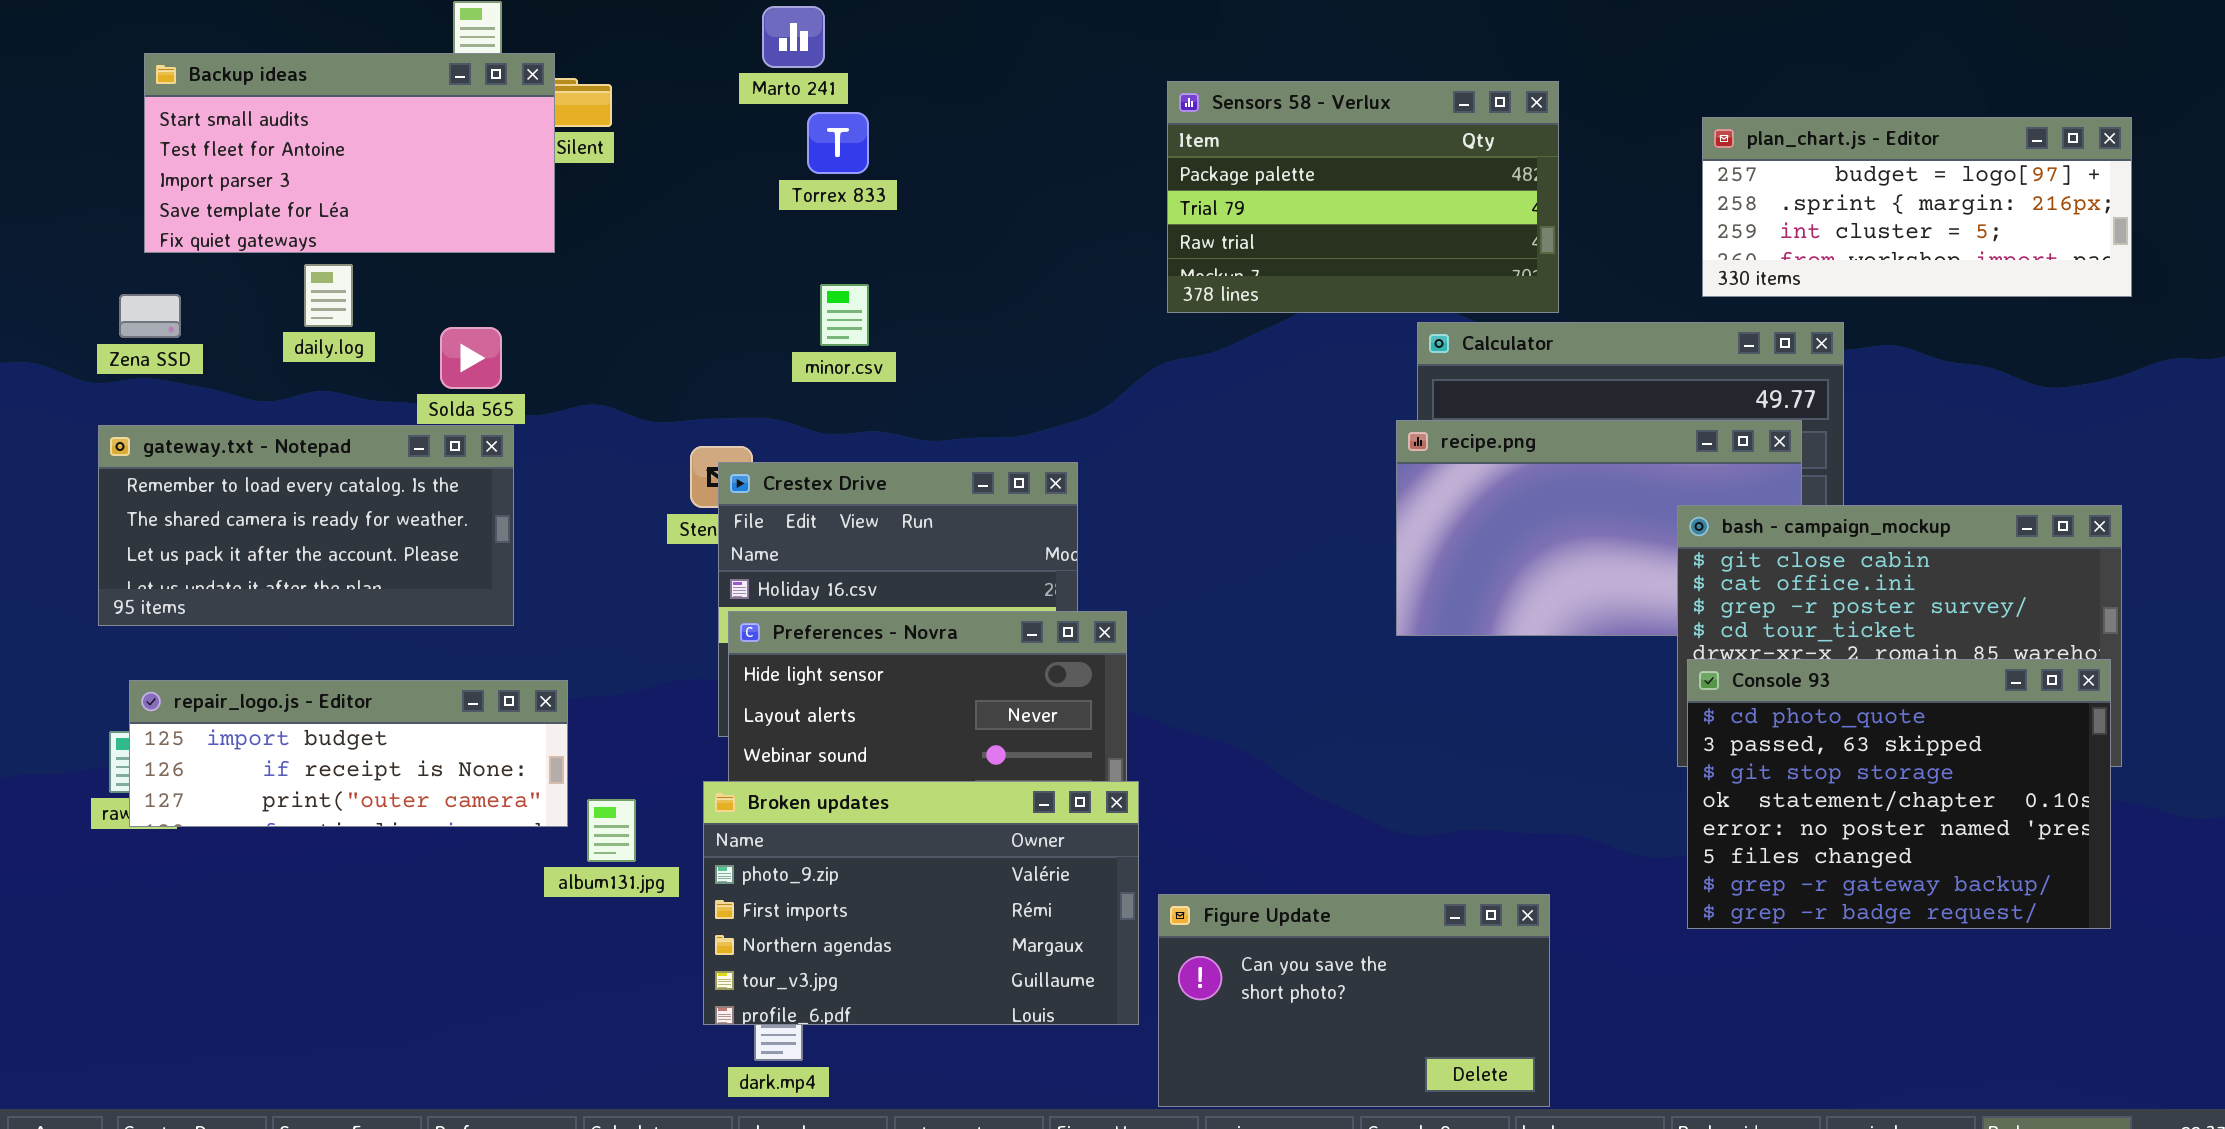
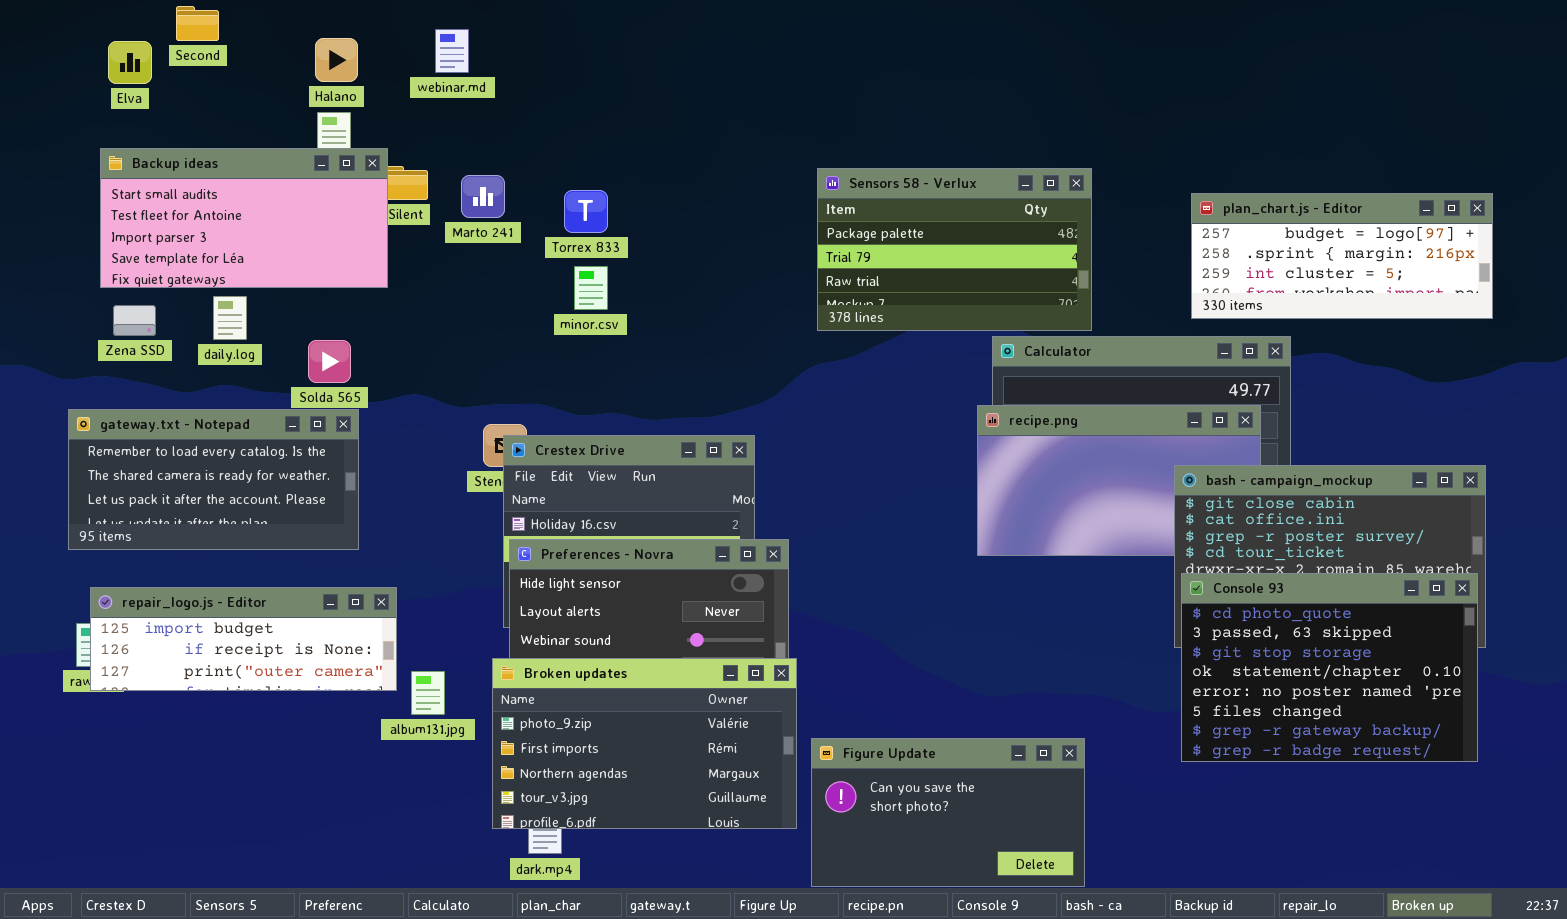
Marto 241: [762,6,825,68] -> [461,175,505,218], moved
minor.csv: [820,284,869,346] -> [574,266,608,310], moved
Zena SSD: [119,294,181,338] -> [113,305,156,336], moved

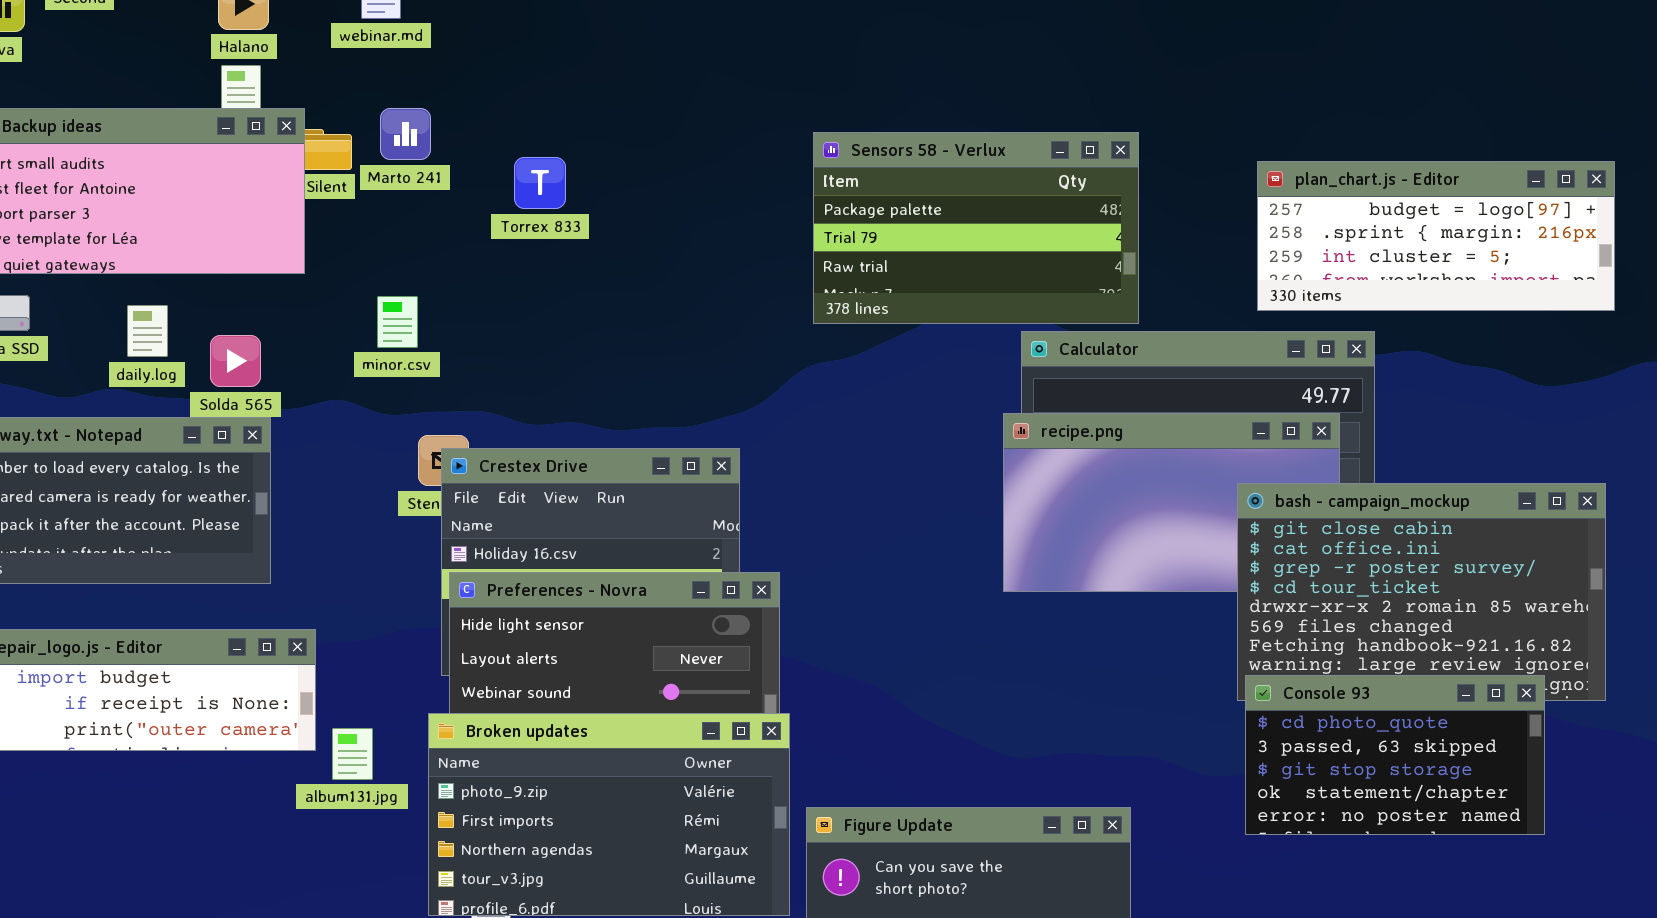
Marto 241: [461,175,505,218] -> [380,108,431,160], moved
minor.csv: [574,266,608,310] -> [377,296,418,348], moved
daily.log: [213,296,247,340] -> [127,305,168,357], moved
Console 93: [1181,573,1478,762] -> [1245,675,1545,835], resized

